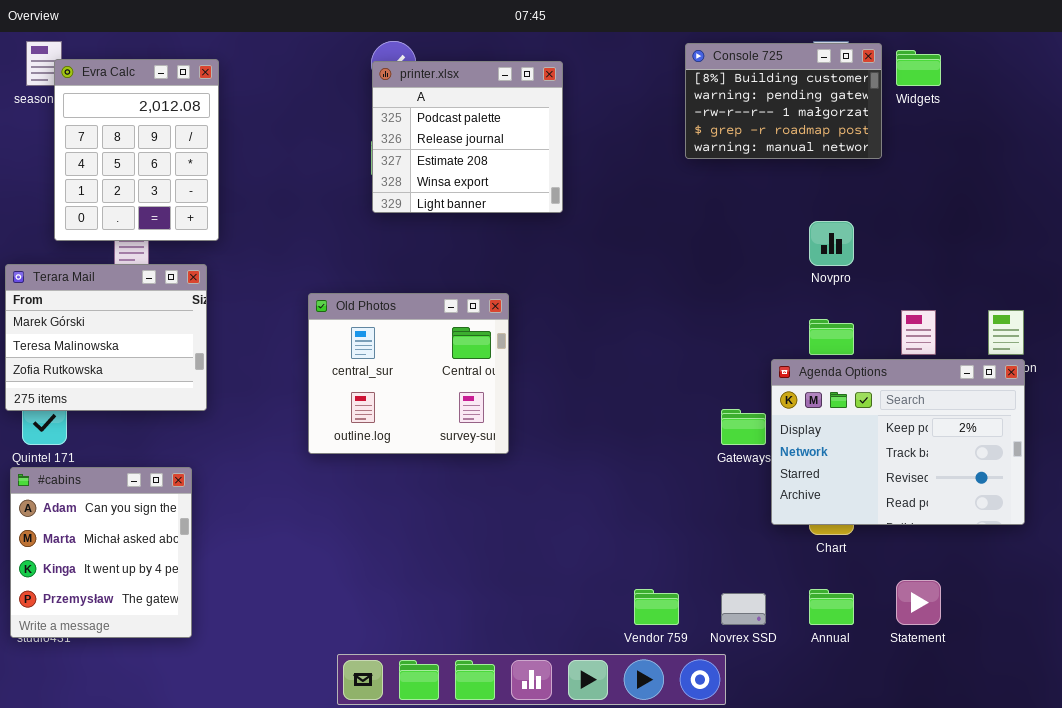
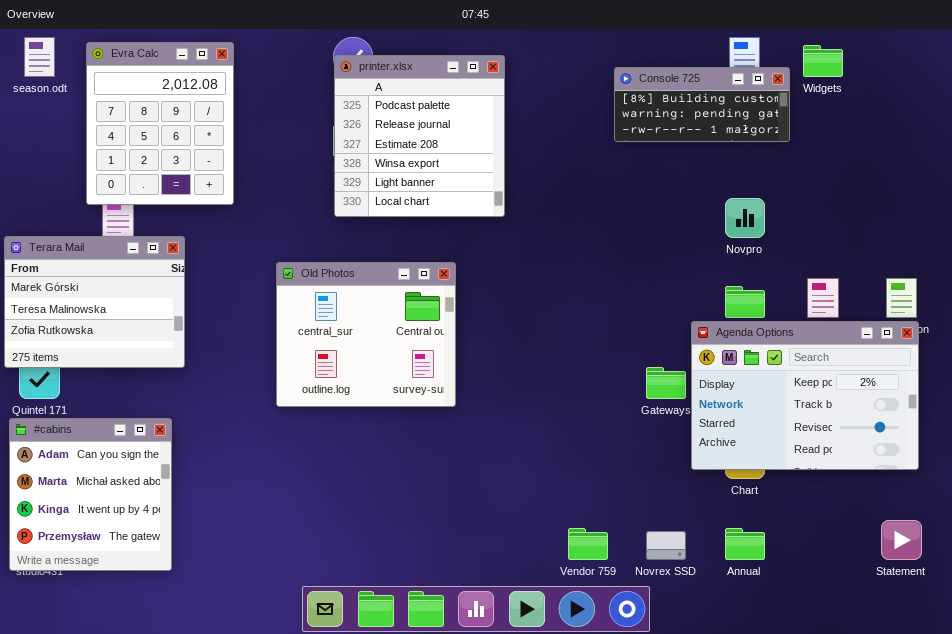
Console 725: [685,43,882,159] -> [614,67,790,142], resized
Evra Calc: [54,59,219,241] -> [86,42,234,205], moved
printer.xlsx: [372,61,563,213] -> [334,55,505,217], resized
Statement: [896,580,941,625] -> [881,520,922,560], moved

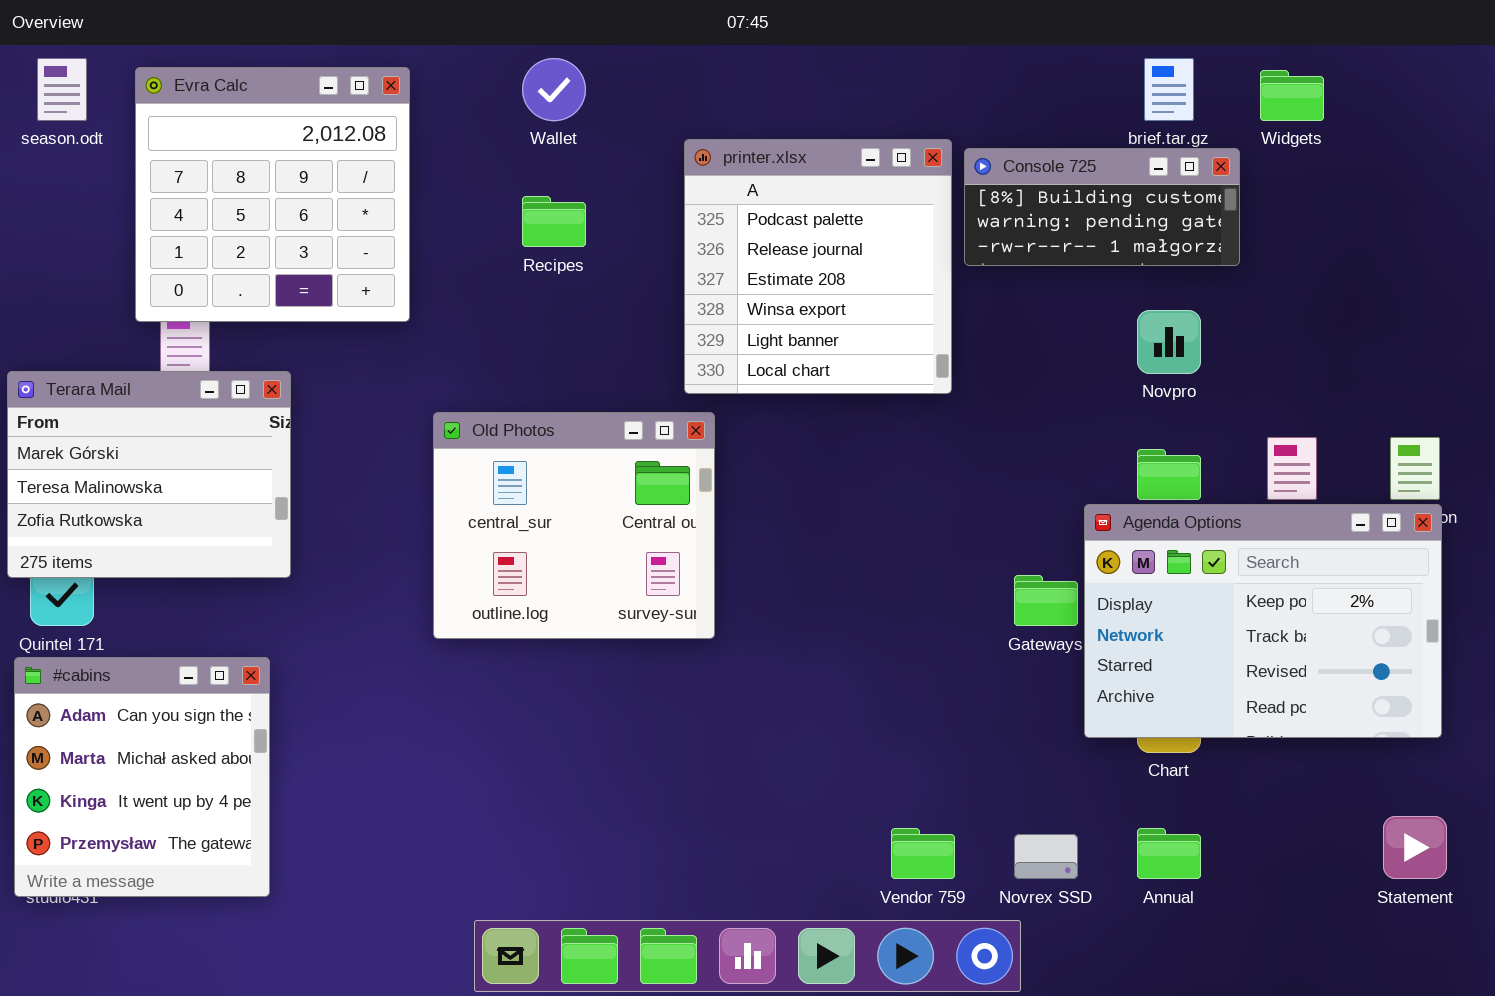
Evra Calc: [86,42,234,205] -> [135,67,410,322], resized
printer.xlsx: [334,55,505,217] -> [684,139,952,394], moved
Console 725: [614,67,790,142] -> [964,148,1240,266], moved

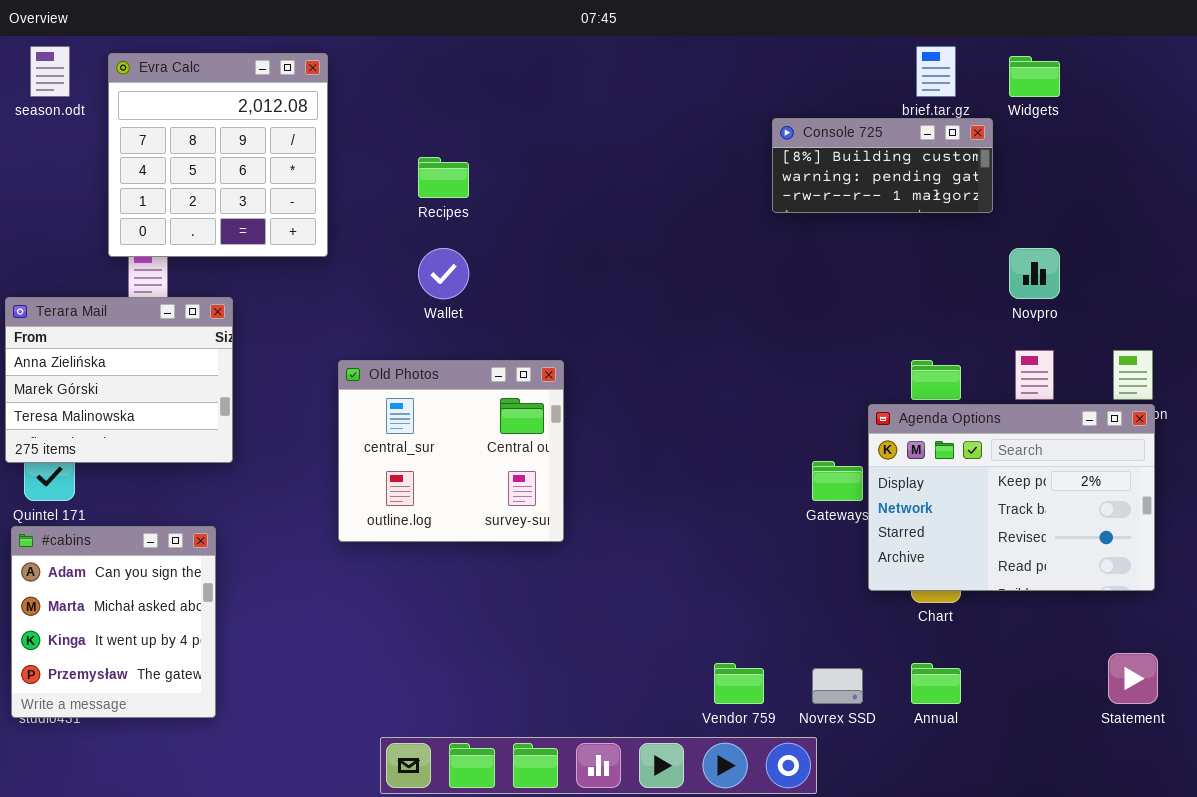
Wallet: [522,58,586,121] -> [418,248,469,299], moved
printer.xlsx: [684,139,952,394] -> none, closed
Novpro: [1137,310,1201,374] -> [1009,248,1060,299], moved
Terara Mail: [7,371,291,578] -> [5,297,233,463], scrolled up 1 row
Old Photos: [433,412,715,639] -> [338,360,564,542], moved

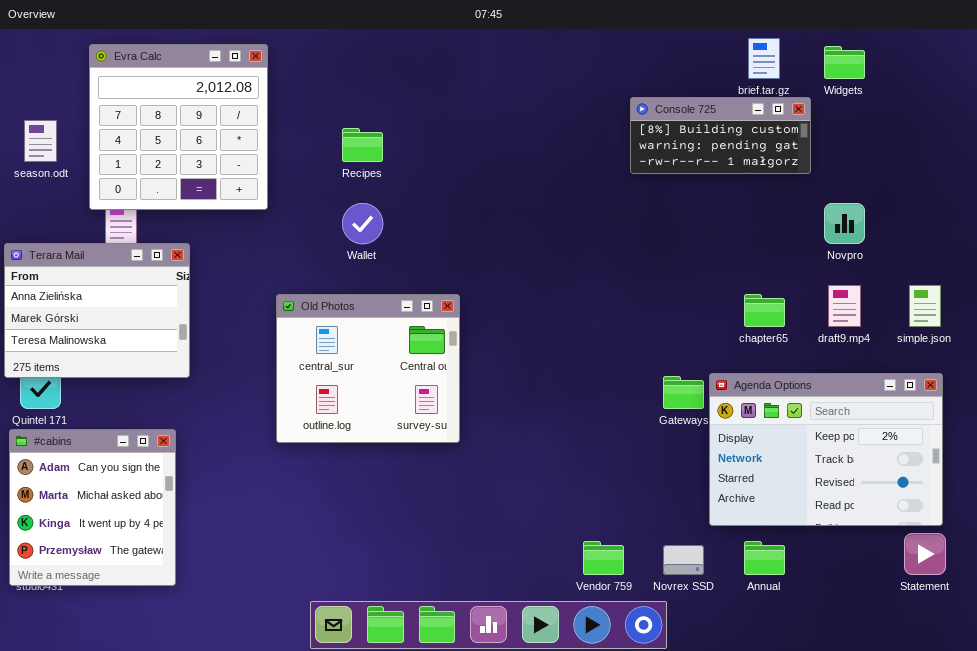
season.odt: [30,46,70,97] -> [24,120,57,162], moved
Agenda Options: [868,404,1155,591] -> [709,373,943,526], moved

